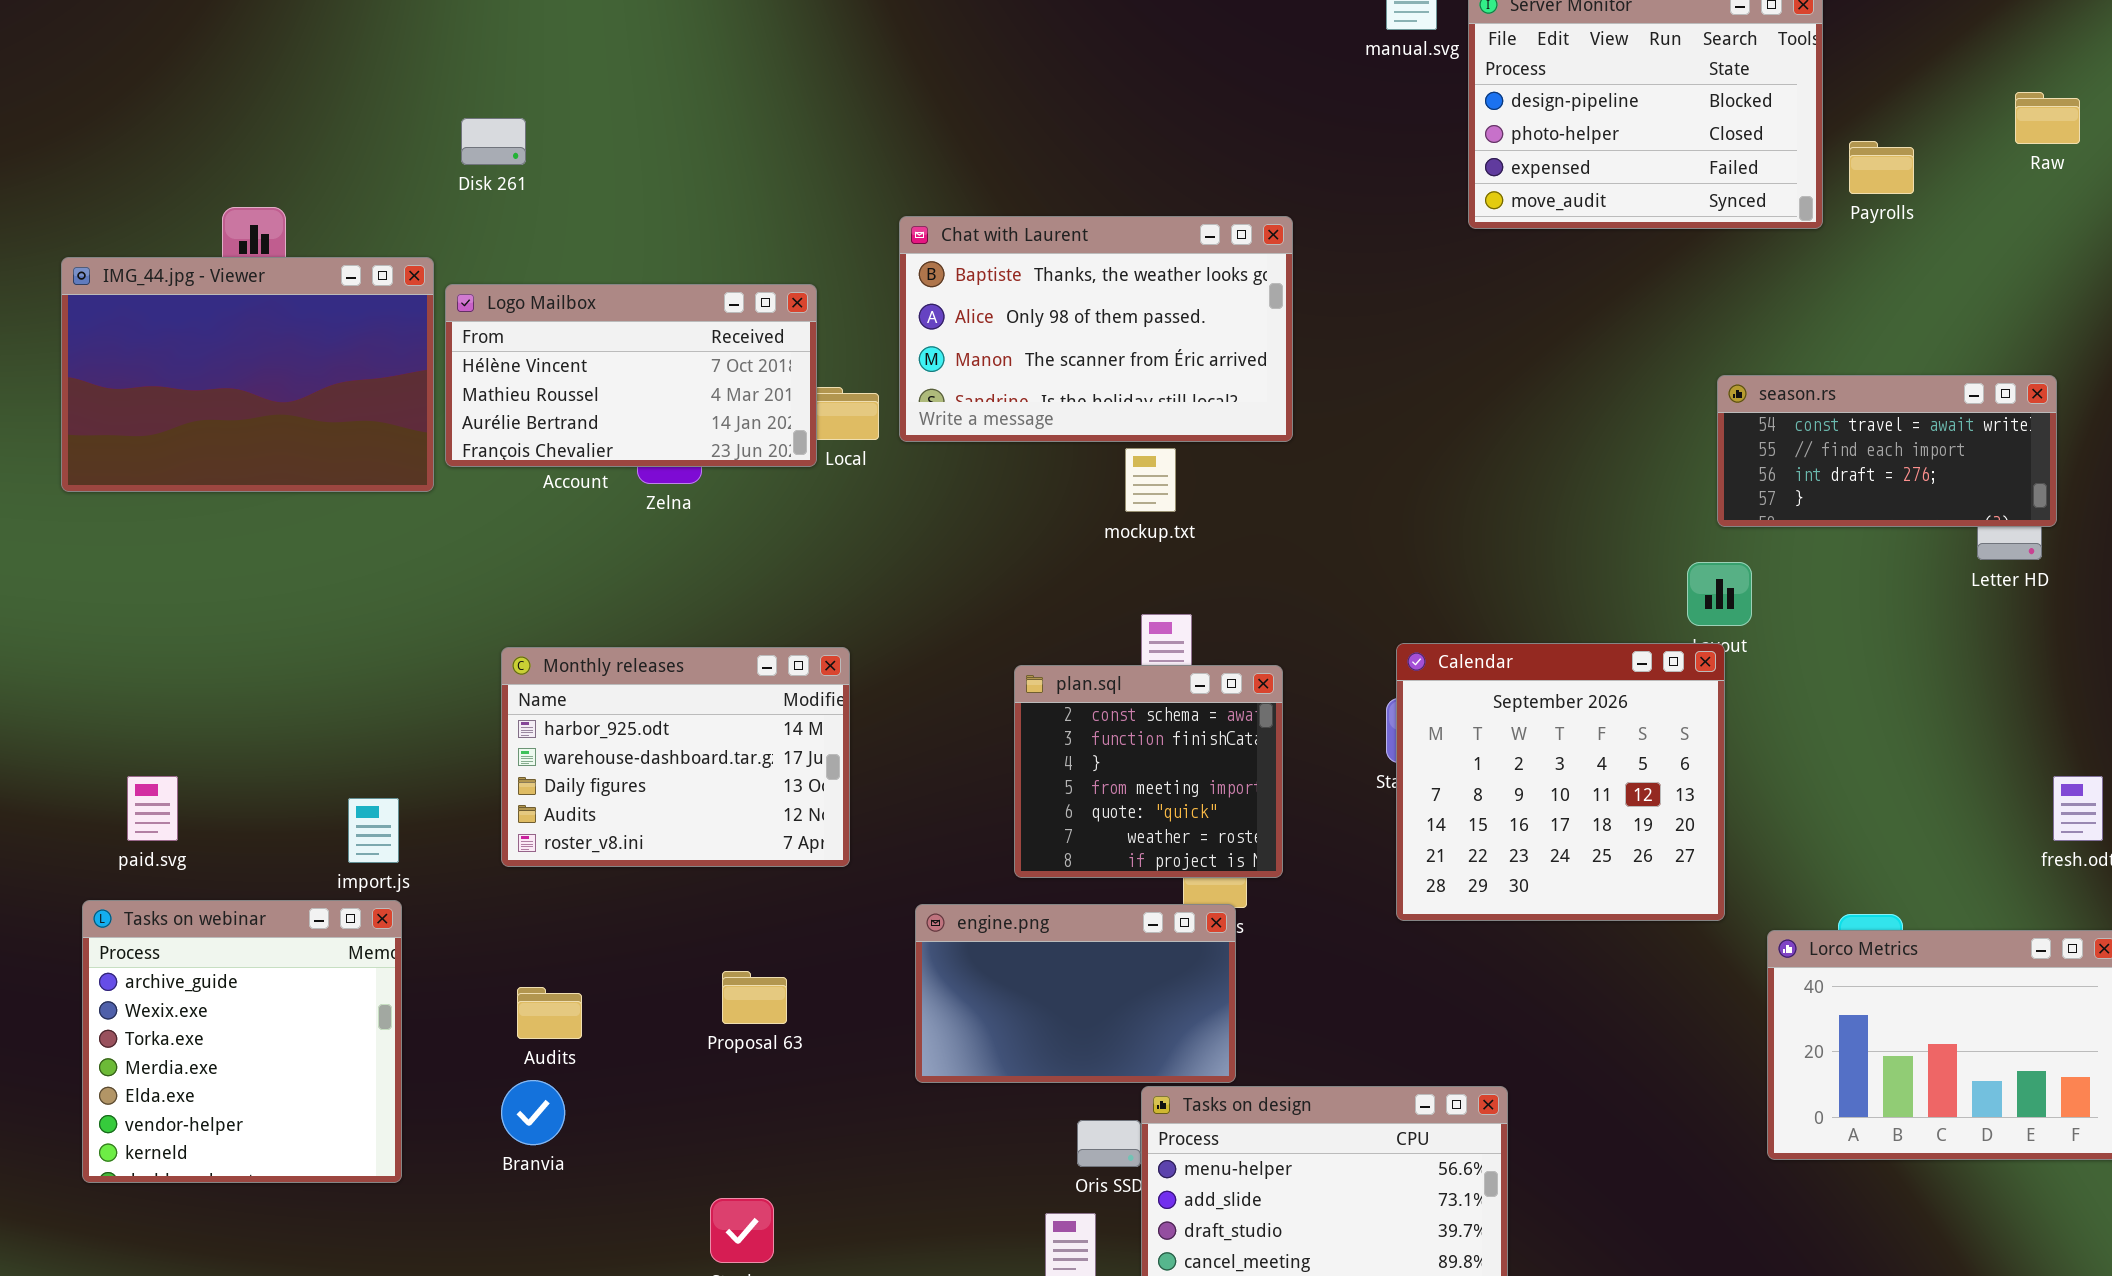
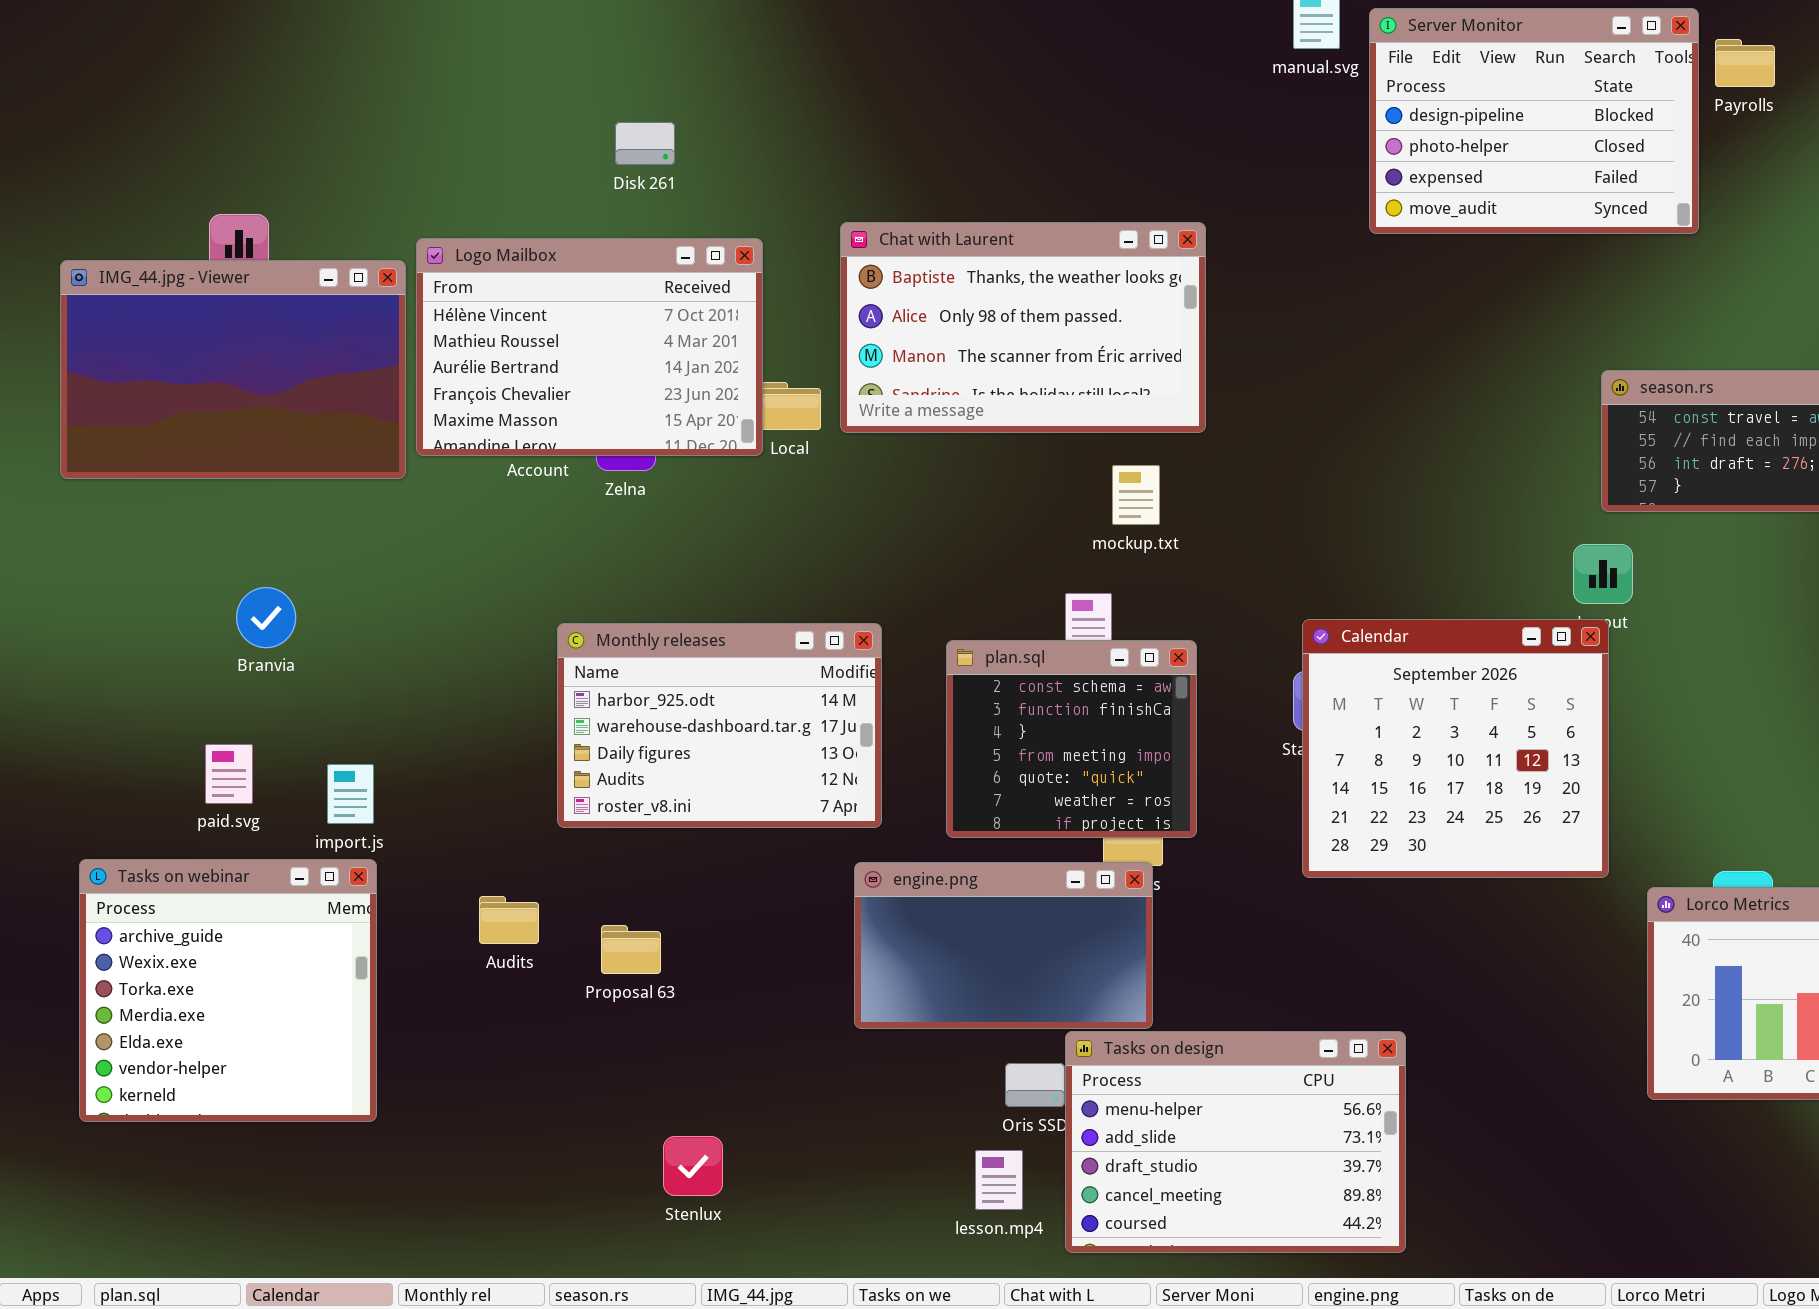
Disk 261: [461,118,526,165] -> [615,122,675,165], moved
Payrolls: [1849,141,1914,194] -> [1715,39,1775,87], moved
Logo Mailbox: [445,284,817,467] -> [416,238,763,456], resized
mockup.txt: [1125,448,1176,512] -> [1112,465,1160,525], moved
Monthly releases: [501,647,850,867] -> [557,623,882,828], moved
paid.svg: [127,776,178,841] -> [205,744,253,804], moved
Proposal 63: [722,971,787,1024] -> [601,925,661,974], moved
Audits: [517,987,582,1039] -> [479,896,539,944], moved
Branvia: [501,1080,565,1145] -> [236,587,296,648], moved

